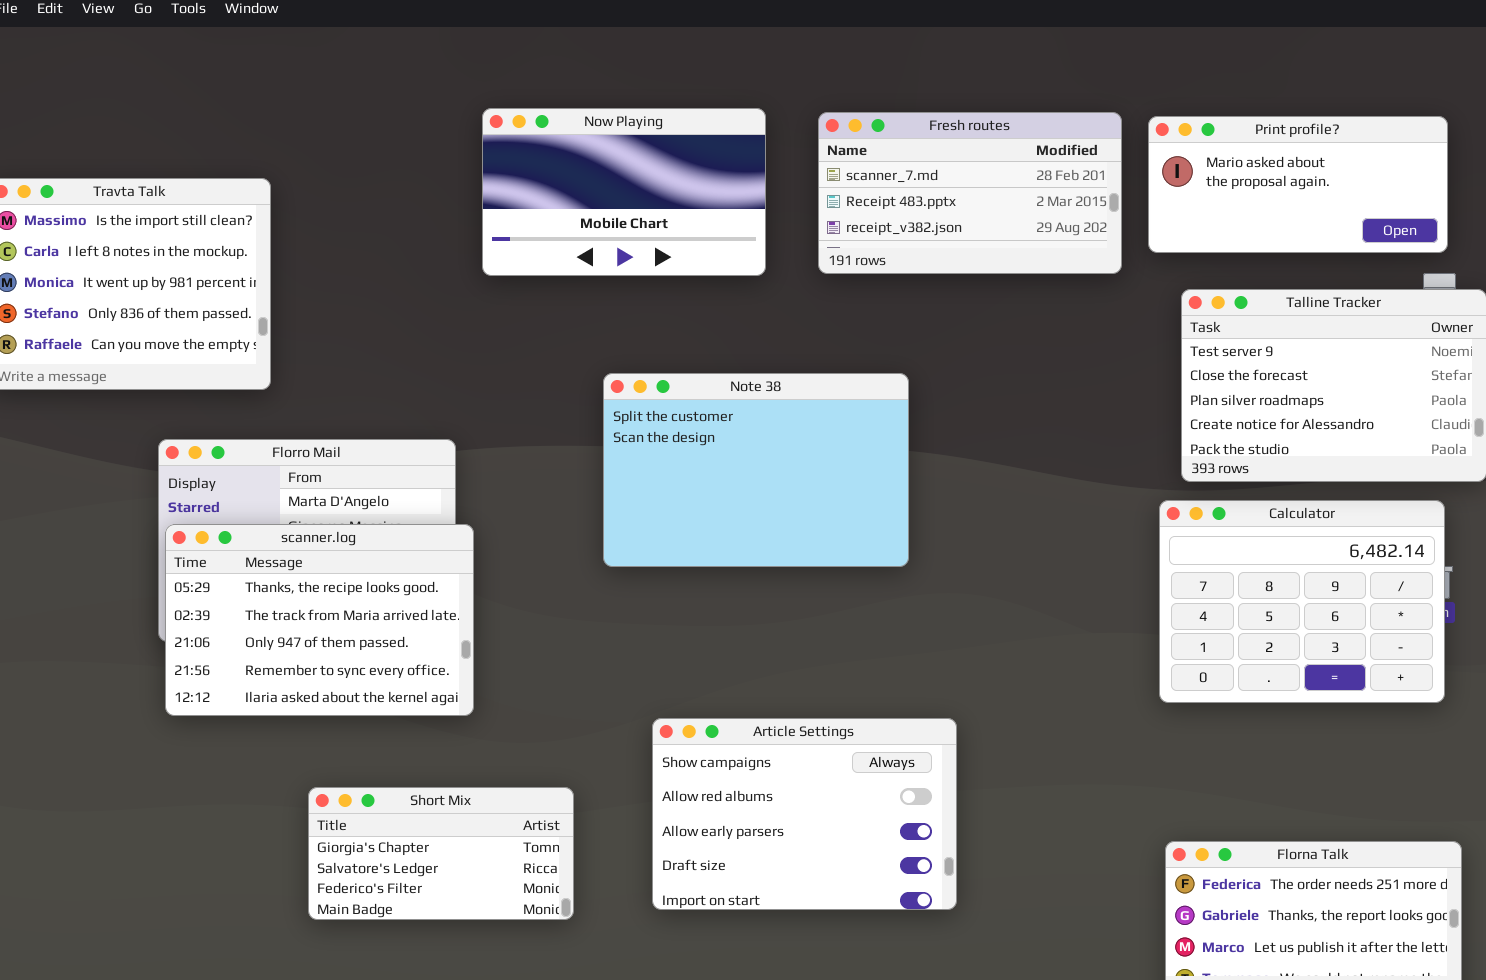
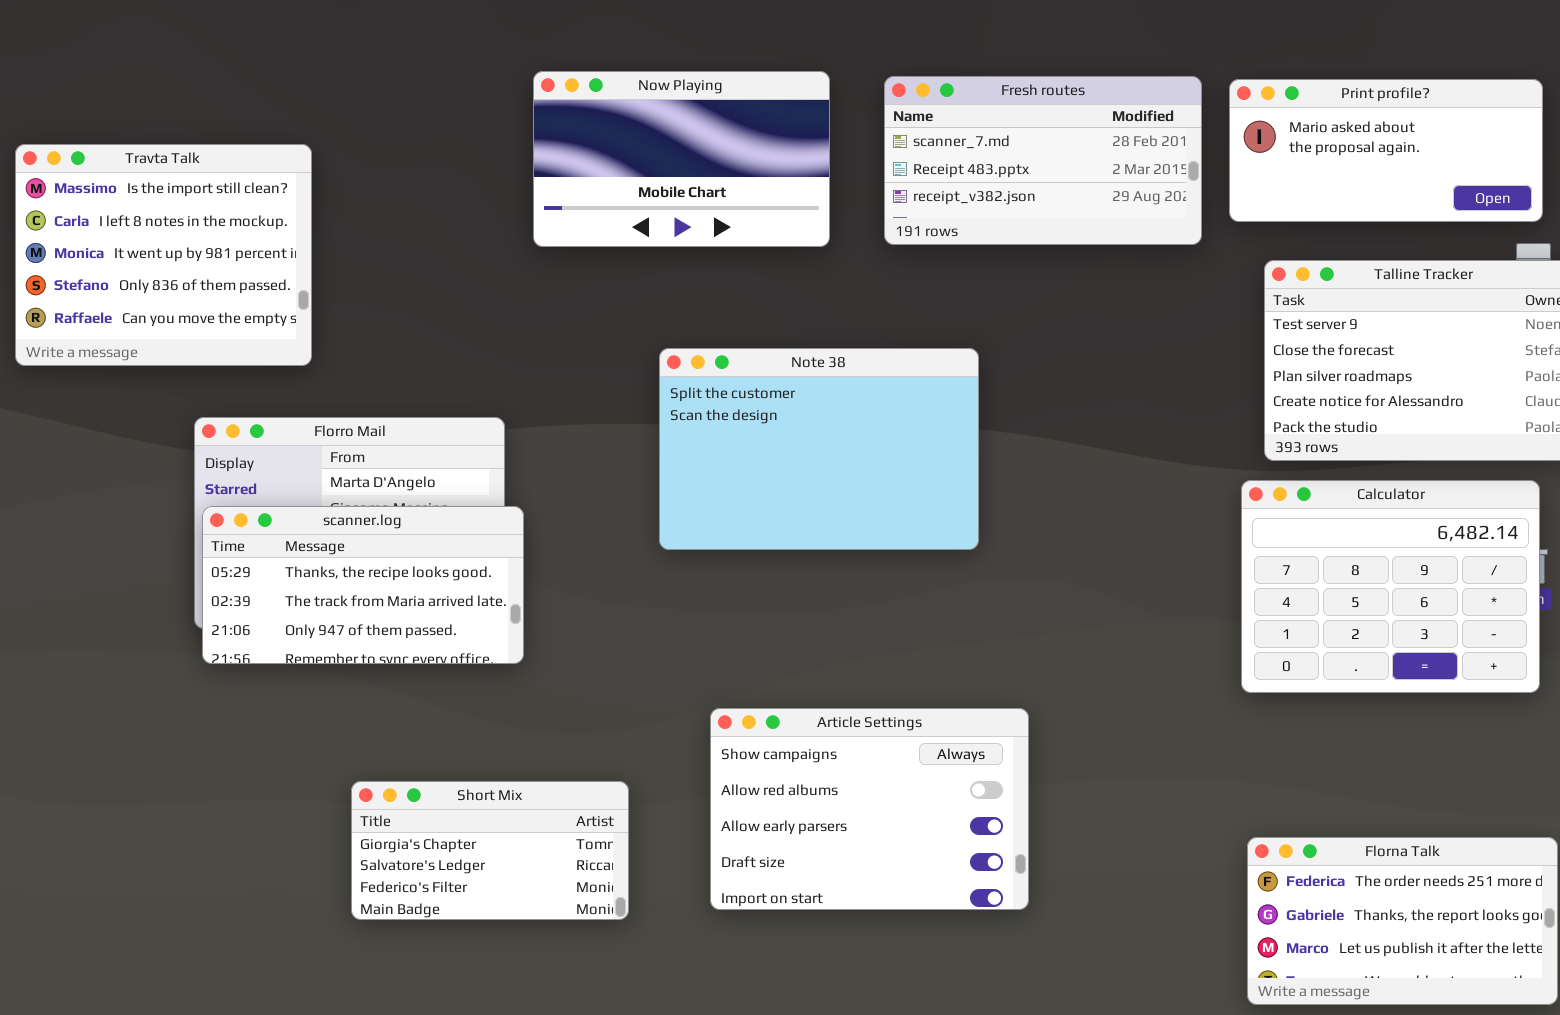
scanner.log: [165,524,474,716] -> [202,506,524,664], resized

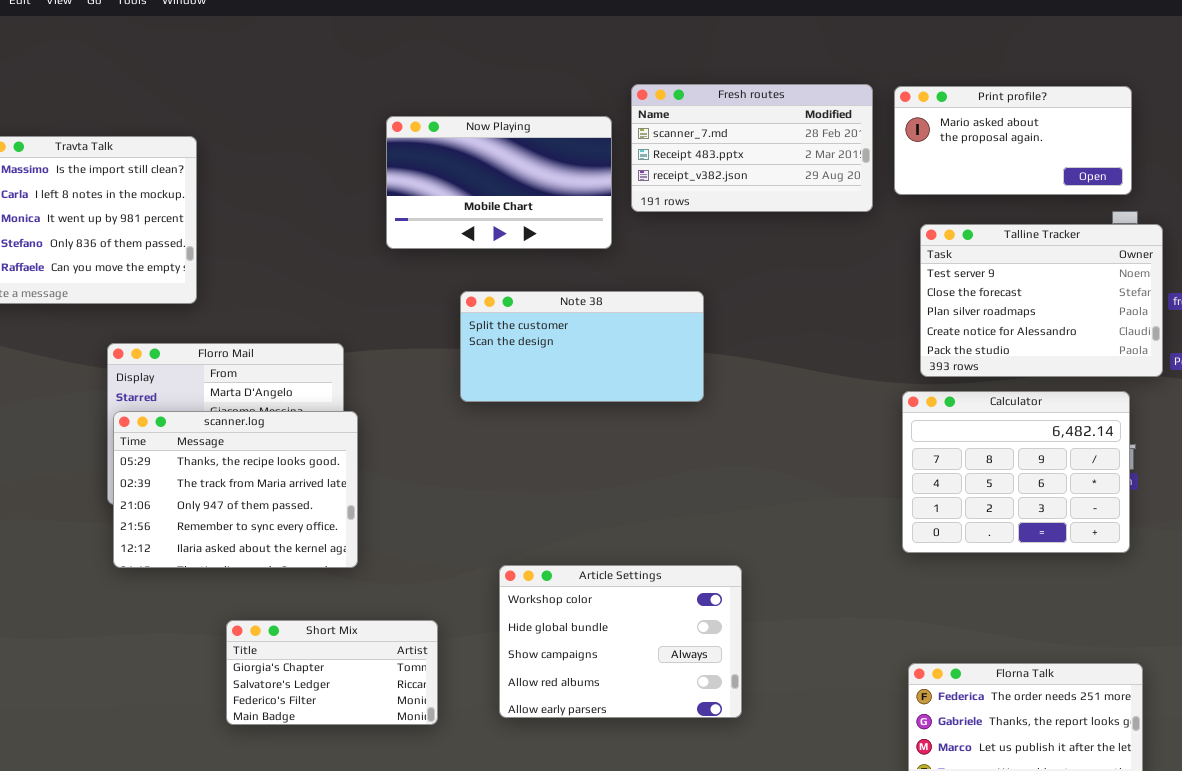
Now Playing: [533,71,830,247] -> [386,116,612,249], moved
Note 38: [659,348,979,550] -> [460,291,704,402], resized
scanner.log: [202,506,524,664] -> [113,411,358,568], resized
Article Settings: [710,708,1029,910] -> [499,565,742,718], scrolled up 2 rows

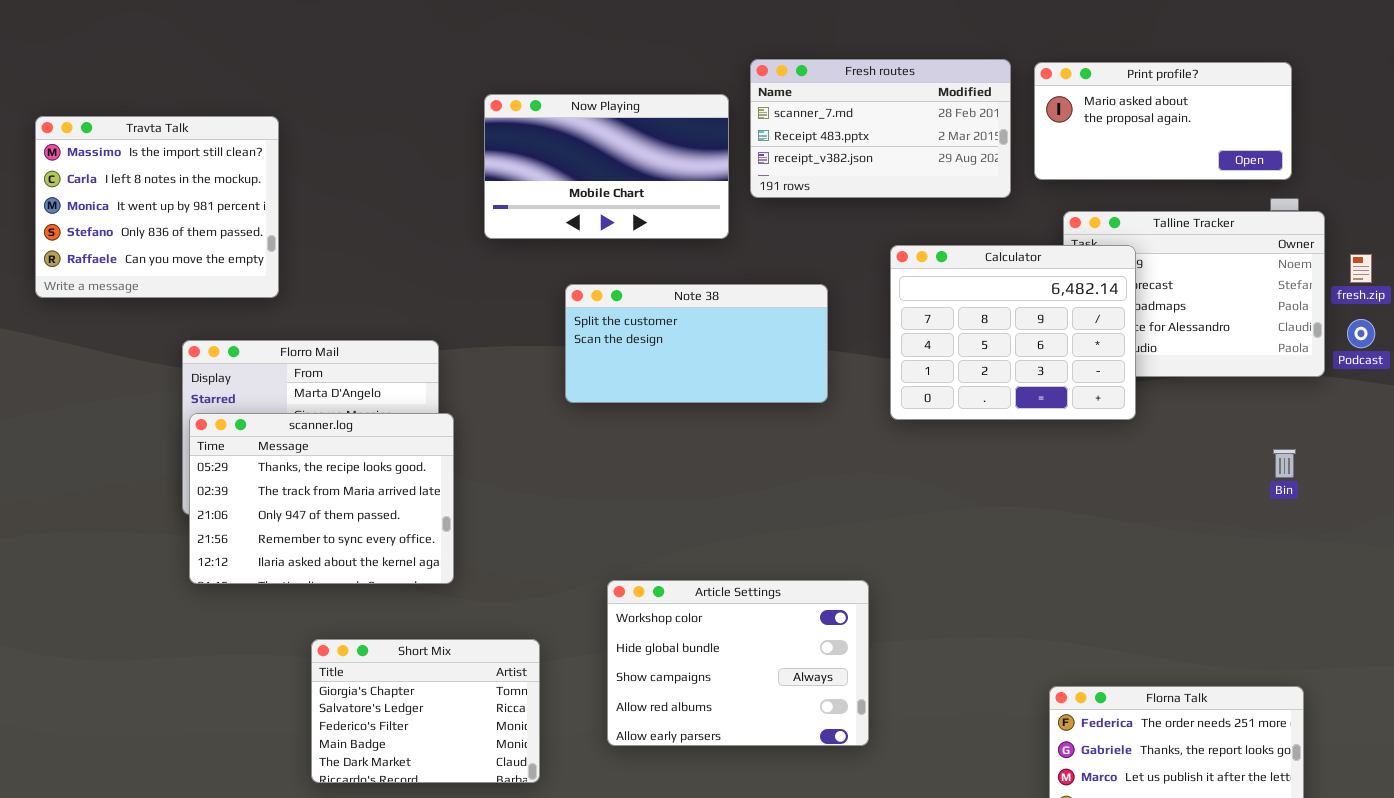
Calculator: [902,391,1130,553] -> [890,245,1136,420], moved
Short Mix: [226,620,438,725] -> [311,639,540,783], resized

